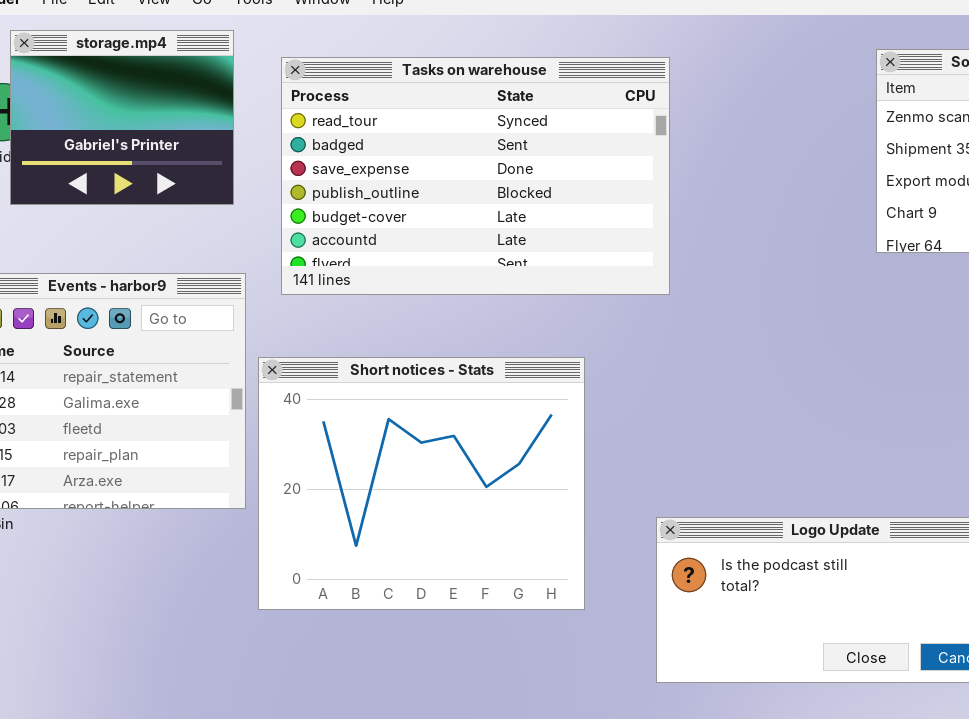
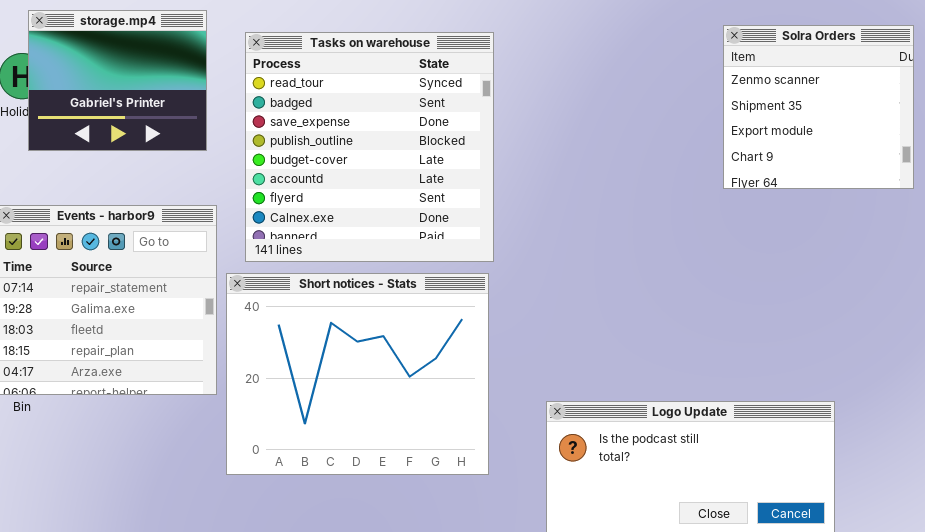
Tasks on warehouse: [281,57,670,295] -> [245,32,494,262], resized

